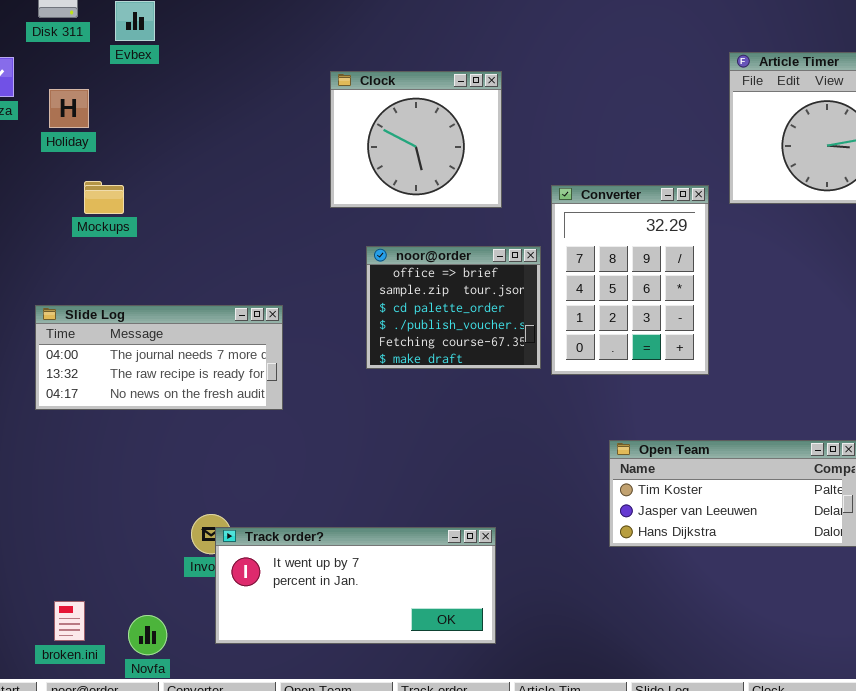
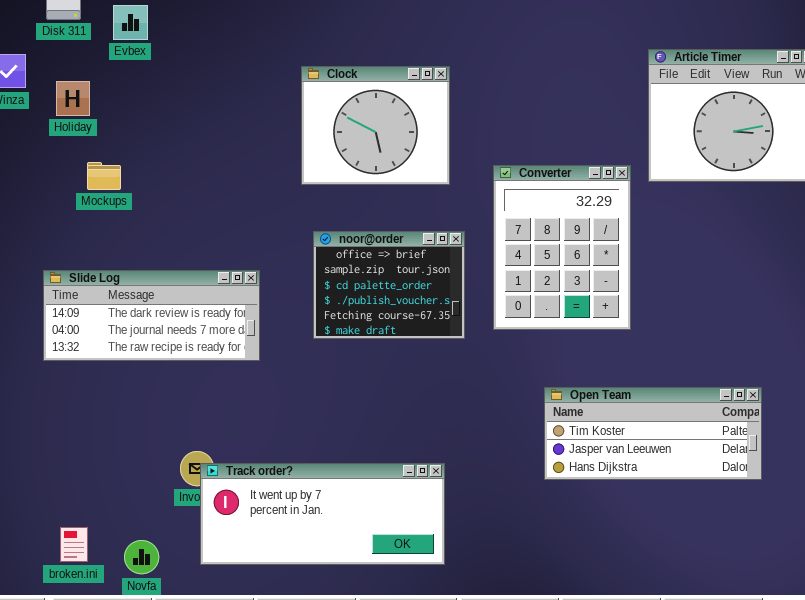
noor@order: [366,246,541,369] -> [313,231,465,339], moved
Slide Log: [35,305,283,410] -> [43,270,260,361], scrolled up 1 row

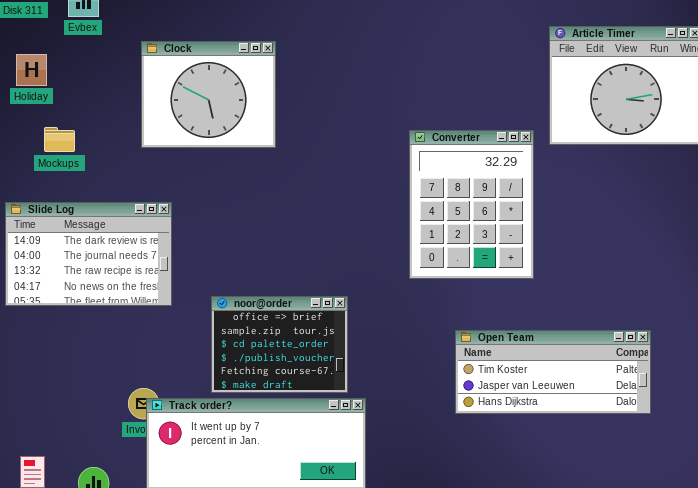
Clock: [301,66,450,185] -> [141,41,276,148], moved
noor@order: [313,231,465,339] -> [211,296,348,393], moved
Slide Log: [43,270,260,361] -> [5,202,172,306], resized

